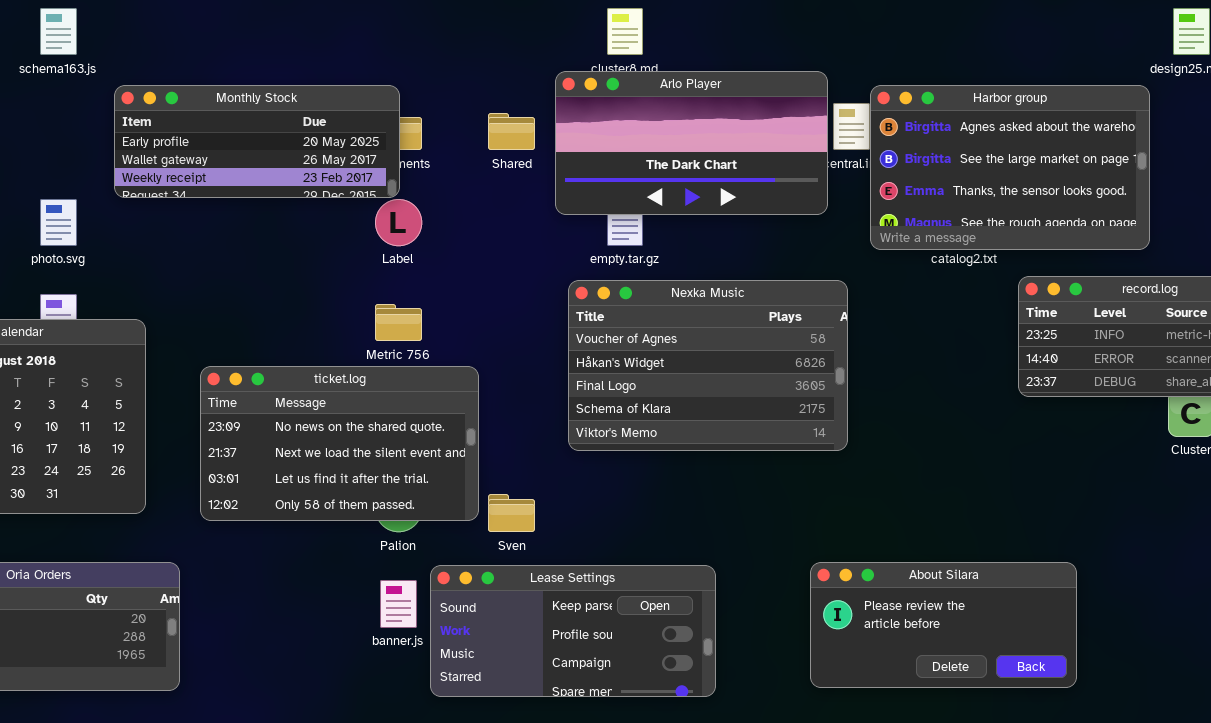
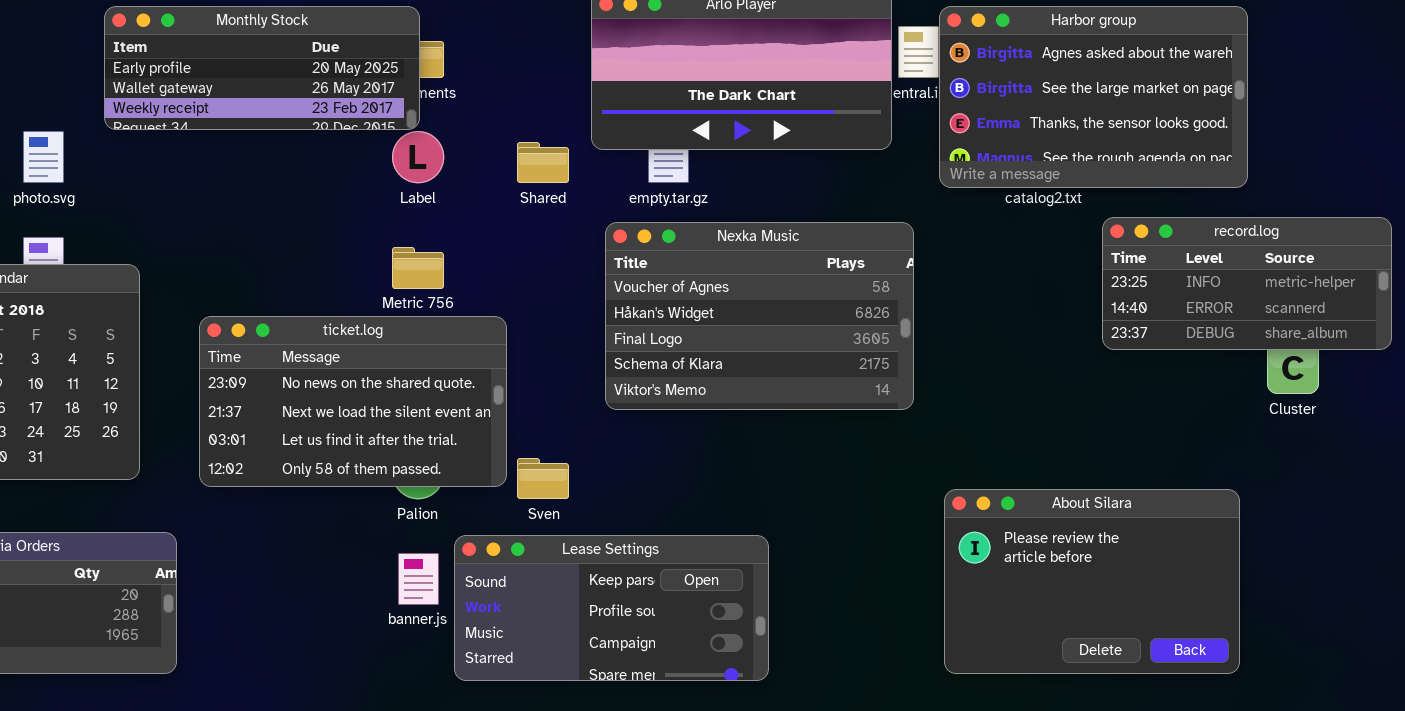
Shared: [488,113,535,150] -> [517,142,569,183], moved
About Silara: [810,562,1077,688] -> [944,489,1240,674], moved, resized

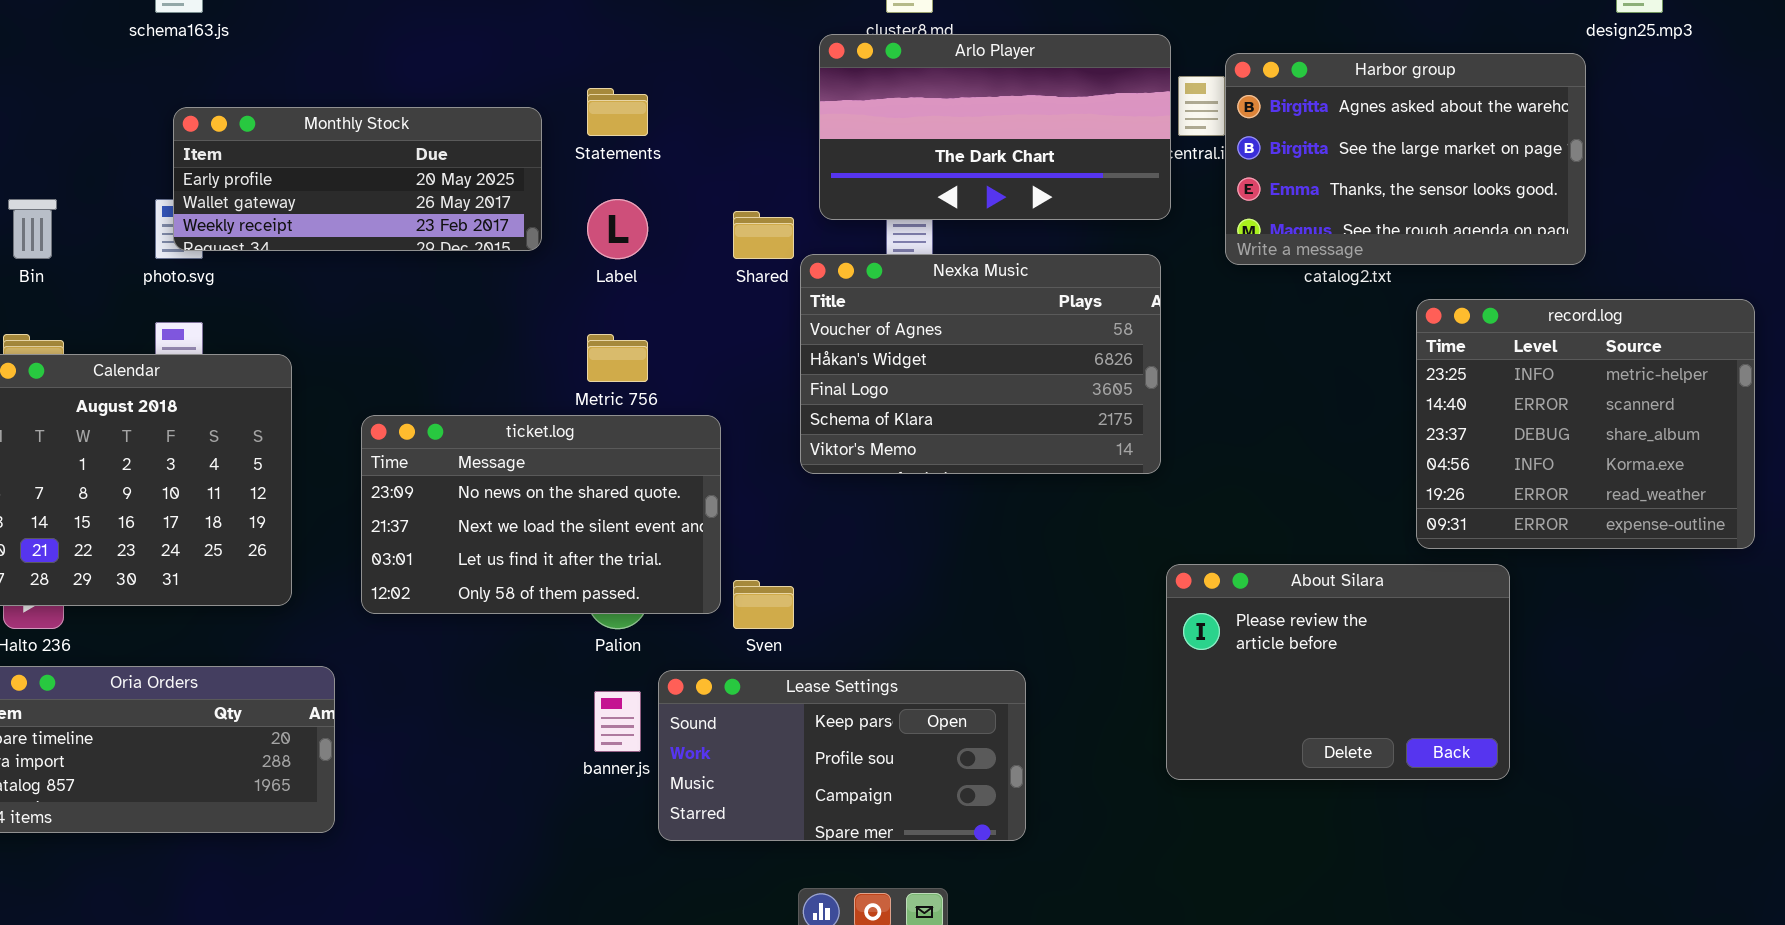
Monthly Stock: [104,6,420,130] -> [173,107,542,251], moved
record.log: [1102,217,1392,350] -> [1416,299,1755,549], resized
Nexka Music: [605,222,914,410] -> [800,254,1161,474], moved
About Silara: [944,489,1240,674] -> [1166,564,1510,780], moved

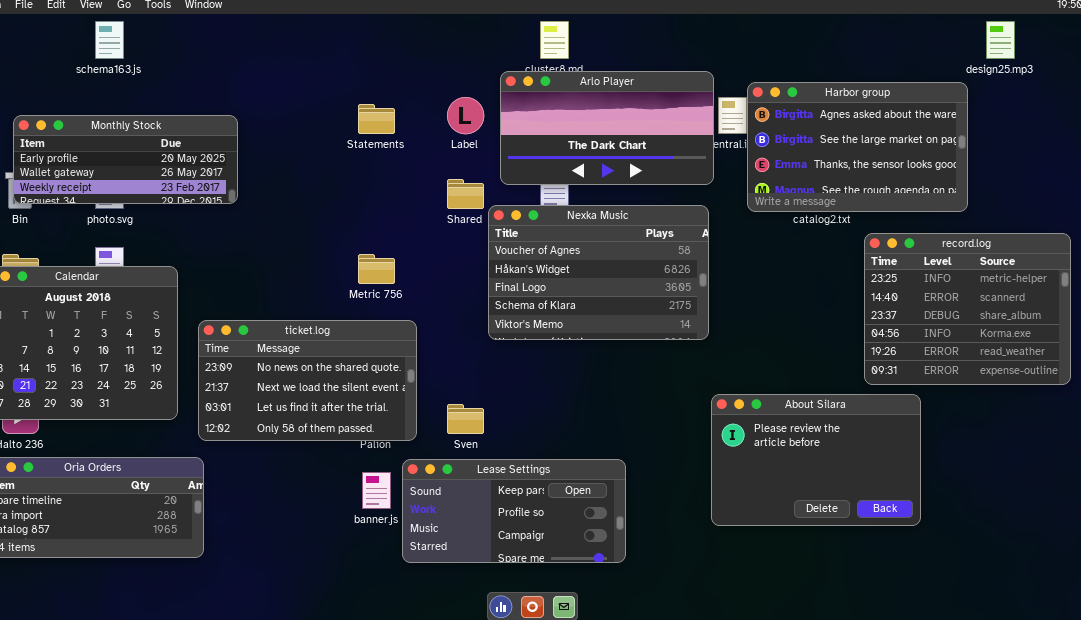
Monthly Stock: [173,107,542,251] -> [13,115,238,204], moved
Label: [587,199,648,259] -> [447,97,484,134], moved
ticket.log: [361,415,721,614] -> [198,320,417,441], moved

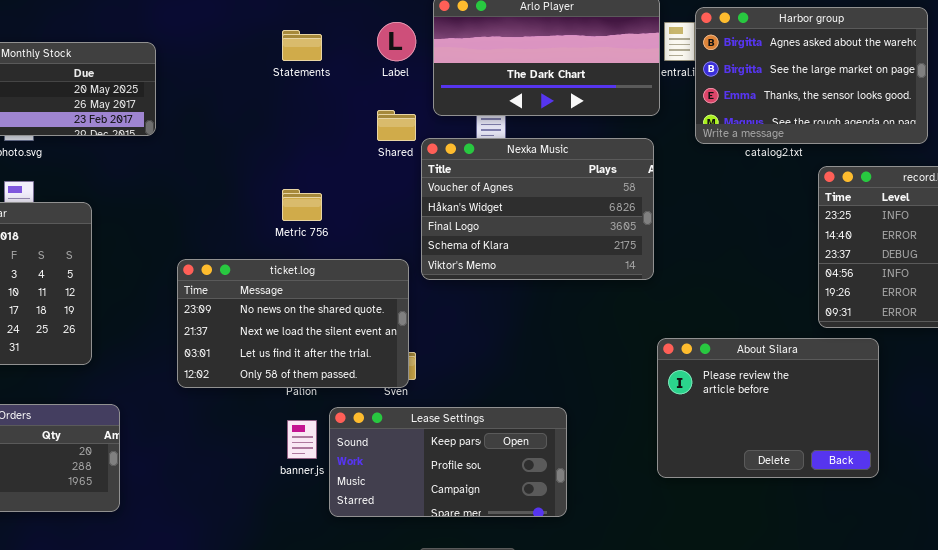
ticket.log: [198,320,417,441] -> [177,259,409,388], moved

